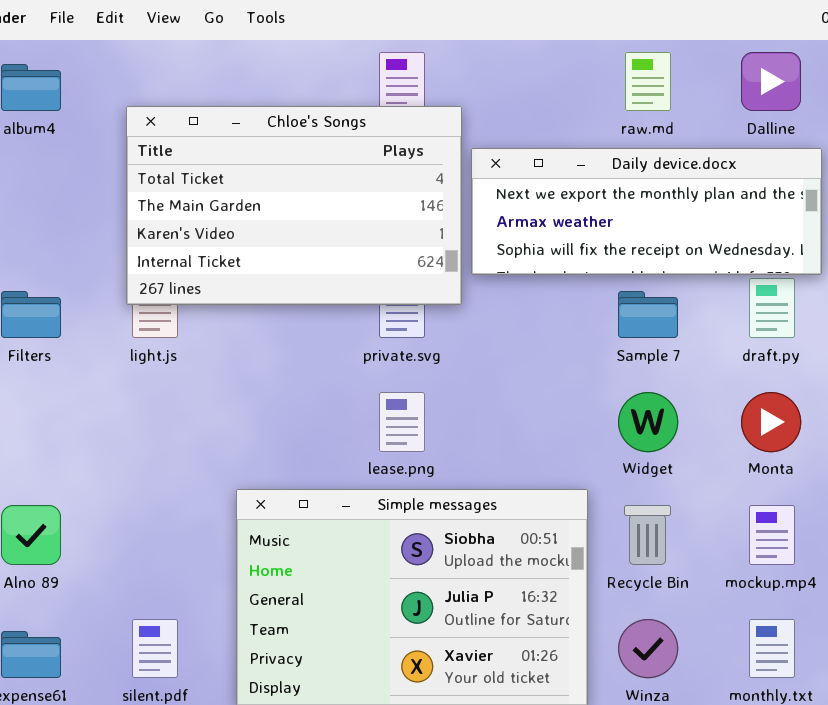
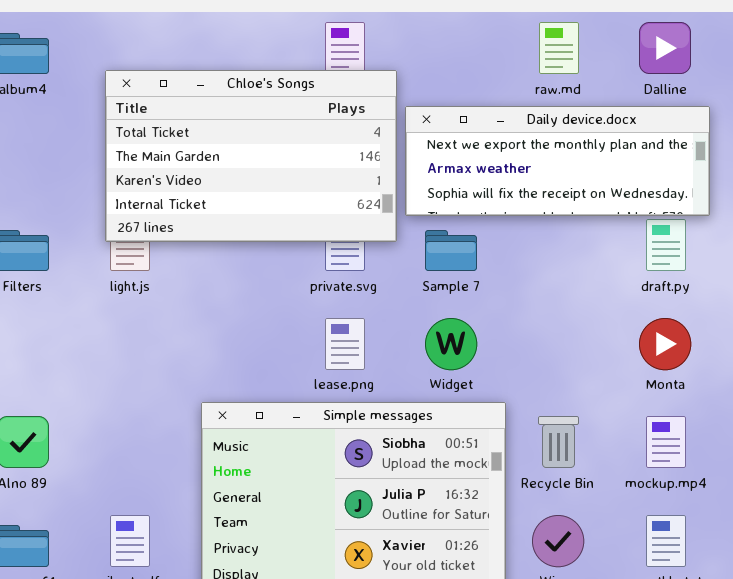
Sample 7: [618,291,678,338] -> [425,230,477,271], moved
Widget: [618,392,678,452] -> [425,318,477,370], moved

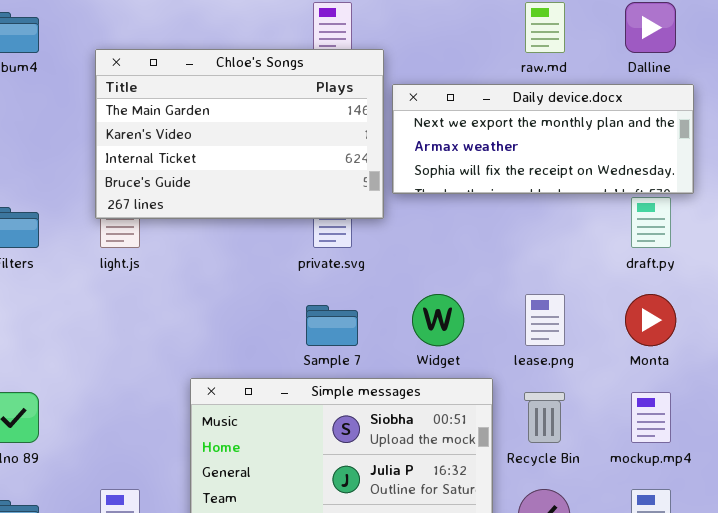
Chloe's Songs: [105,70,397,242] -> [95,49,384,219], scrolled down 1 row
Sample 7: [425,230,477,271] -> [306,305,358,346], moved
lease.png: [325,318,365,370] -> [525,294,565,346], moved

